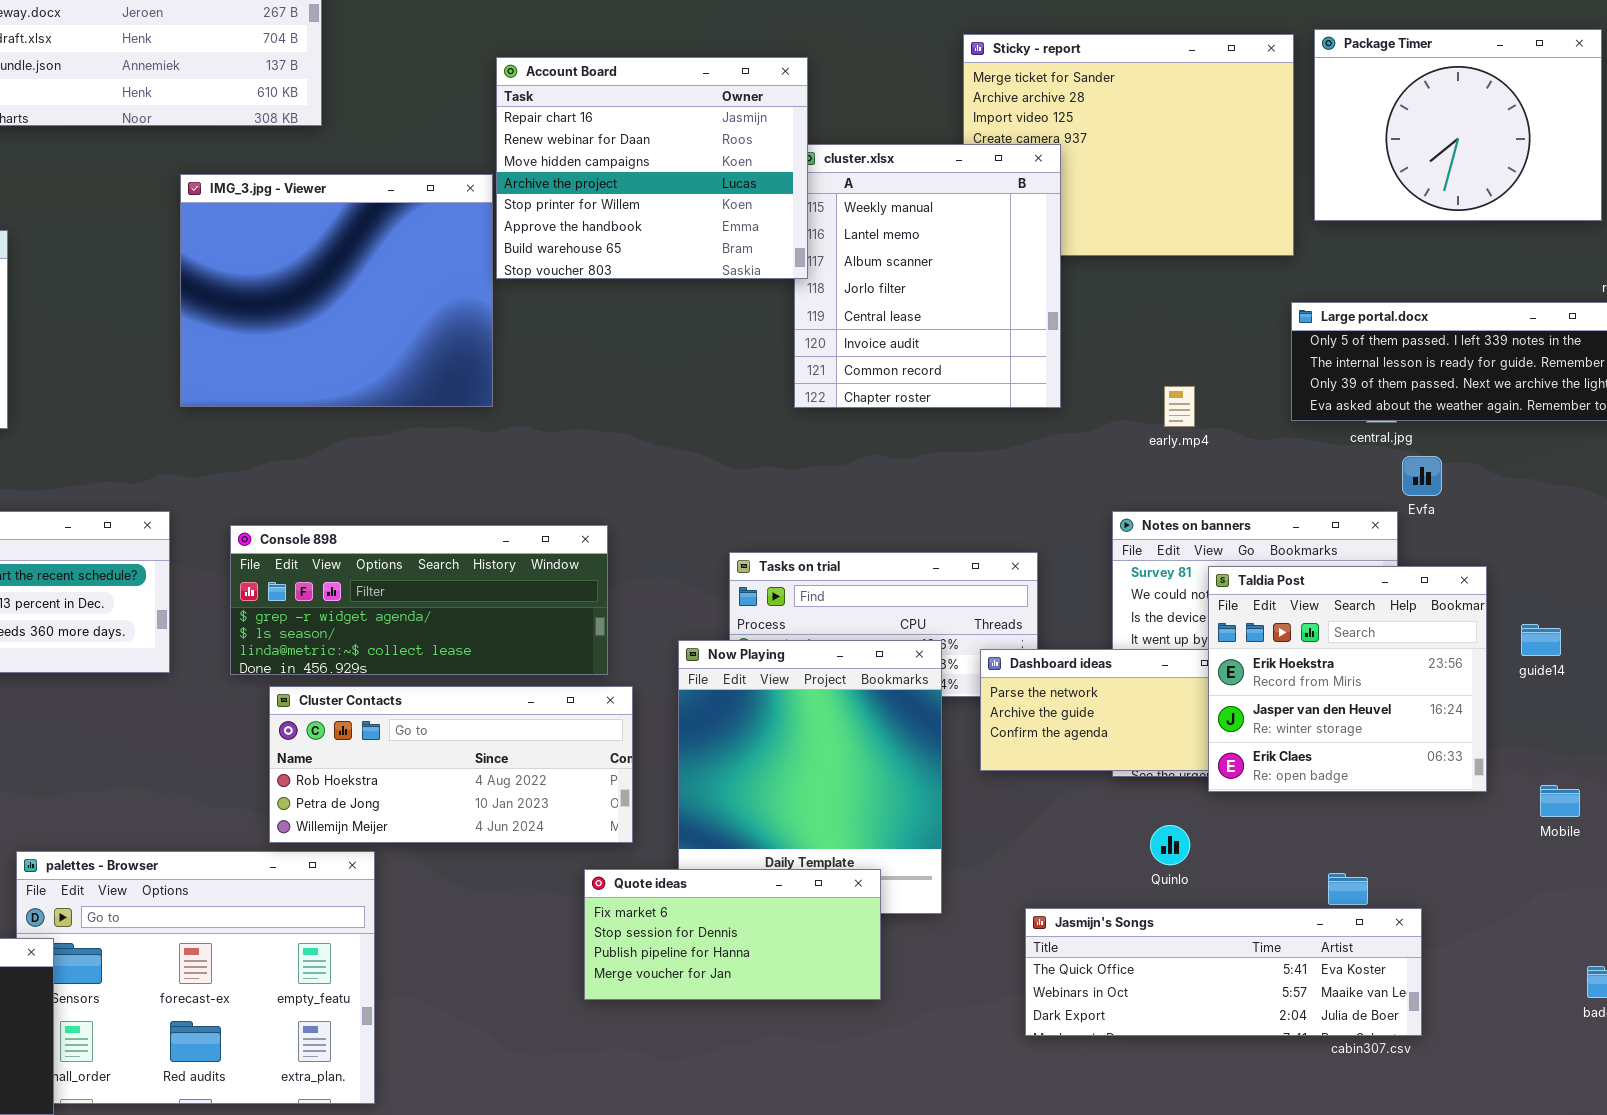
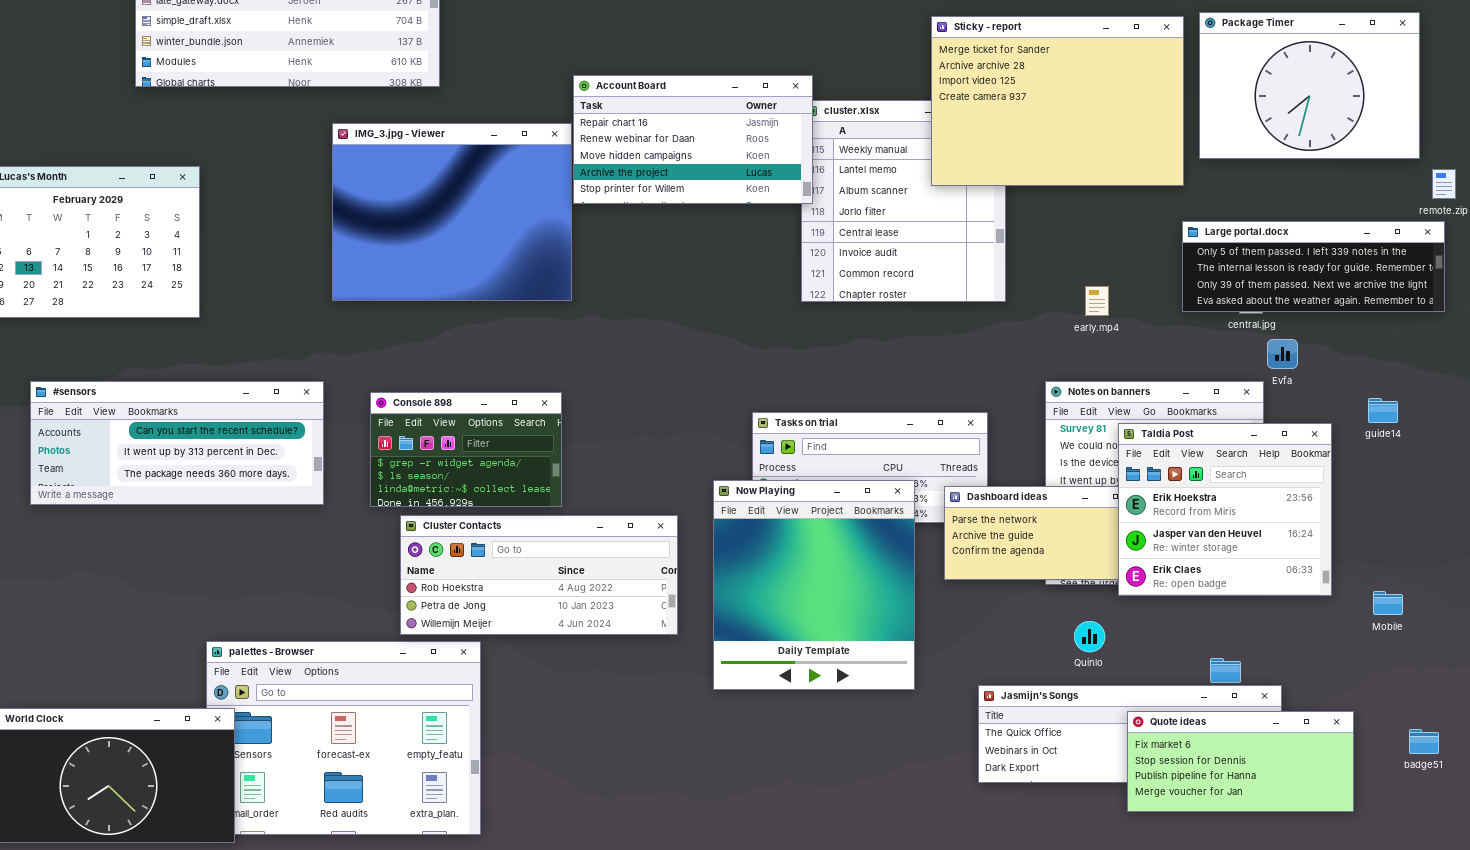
Sticky - report: [963,34,1294,256] -> [931,16,1184,186], raised
Account Board: [496,57,808,279] -> [573,75,813,204], resized
Console 898: [230,525,608,675] -> [370,392,562,507], resized
guide14: [1521,624,1561,656] -> [1368,398,1398,423], moved
Quote ideas: [584,869,881,1000] -> [1127,711,1354,812], moved

